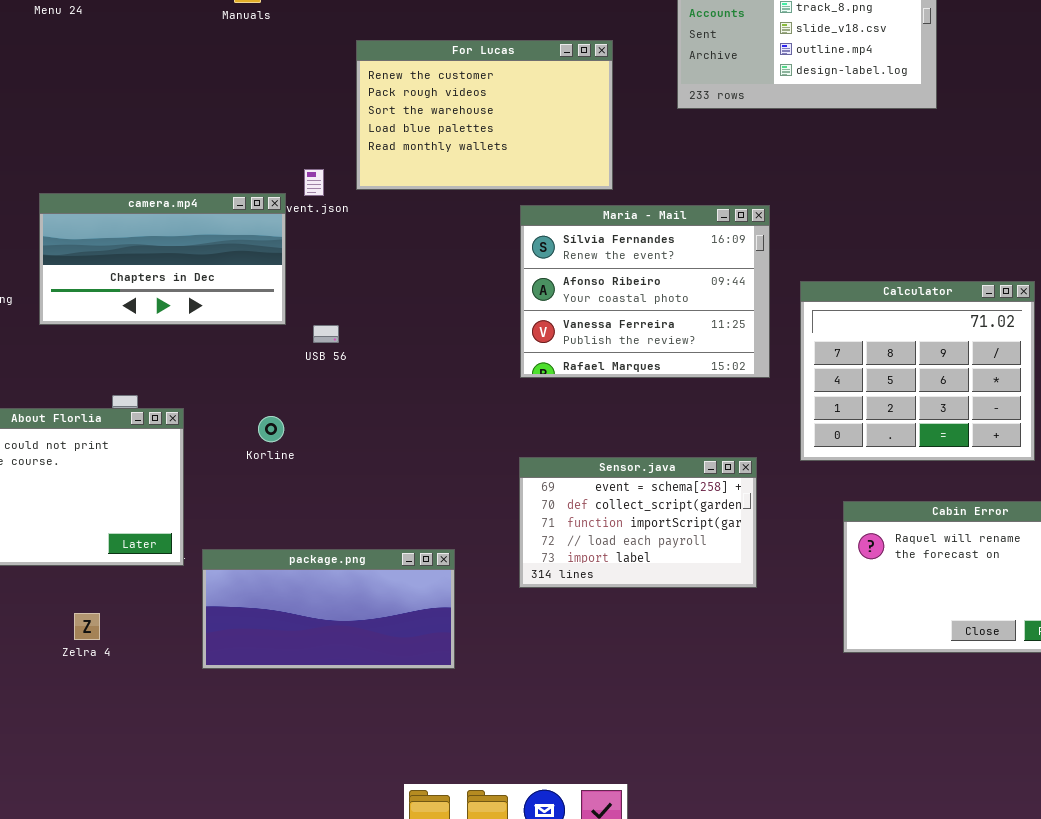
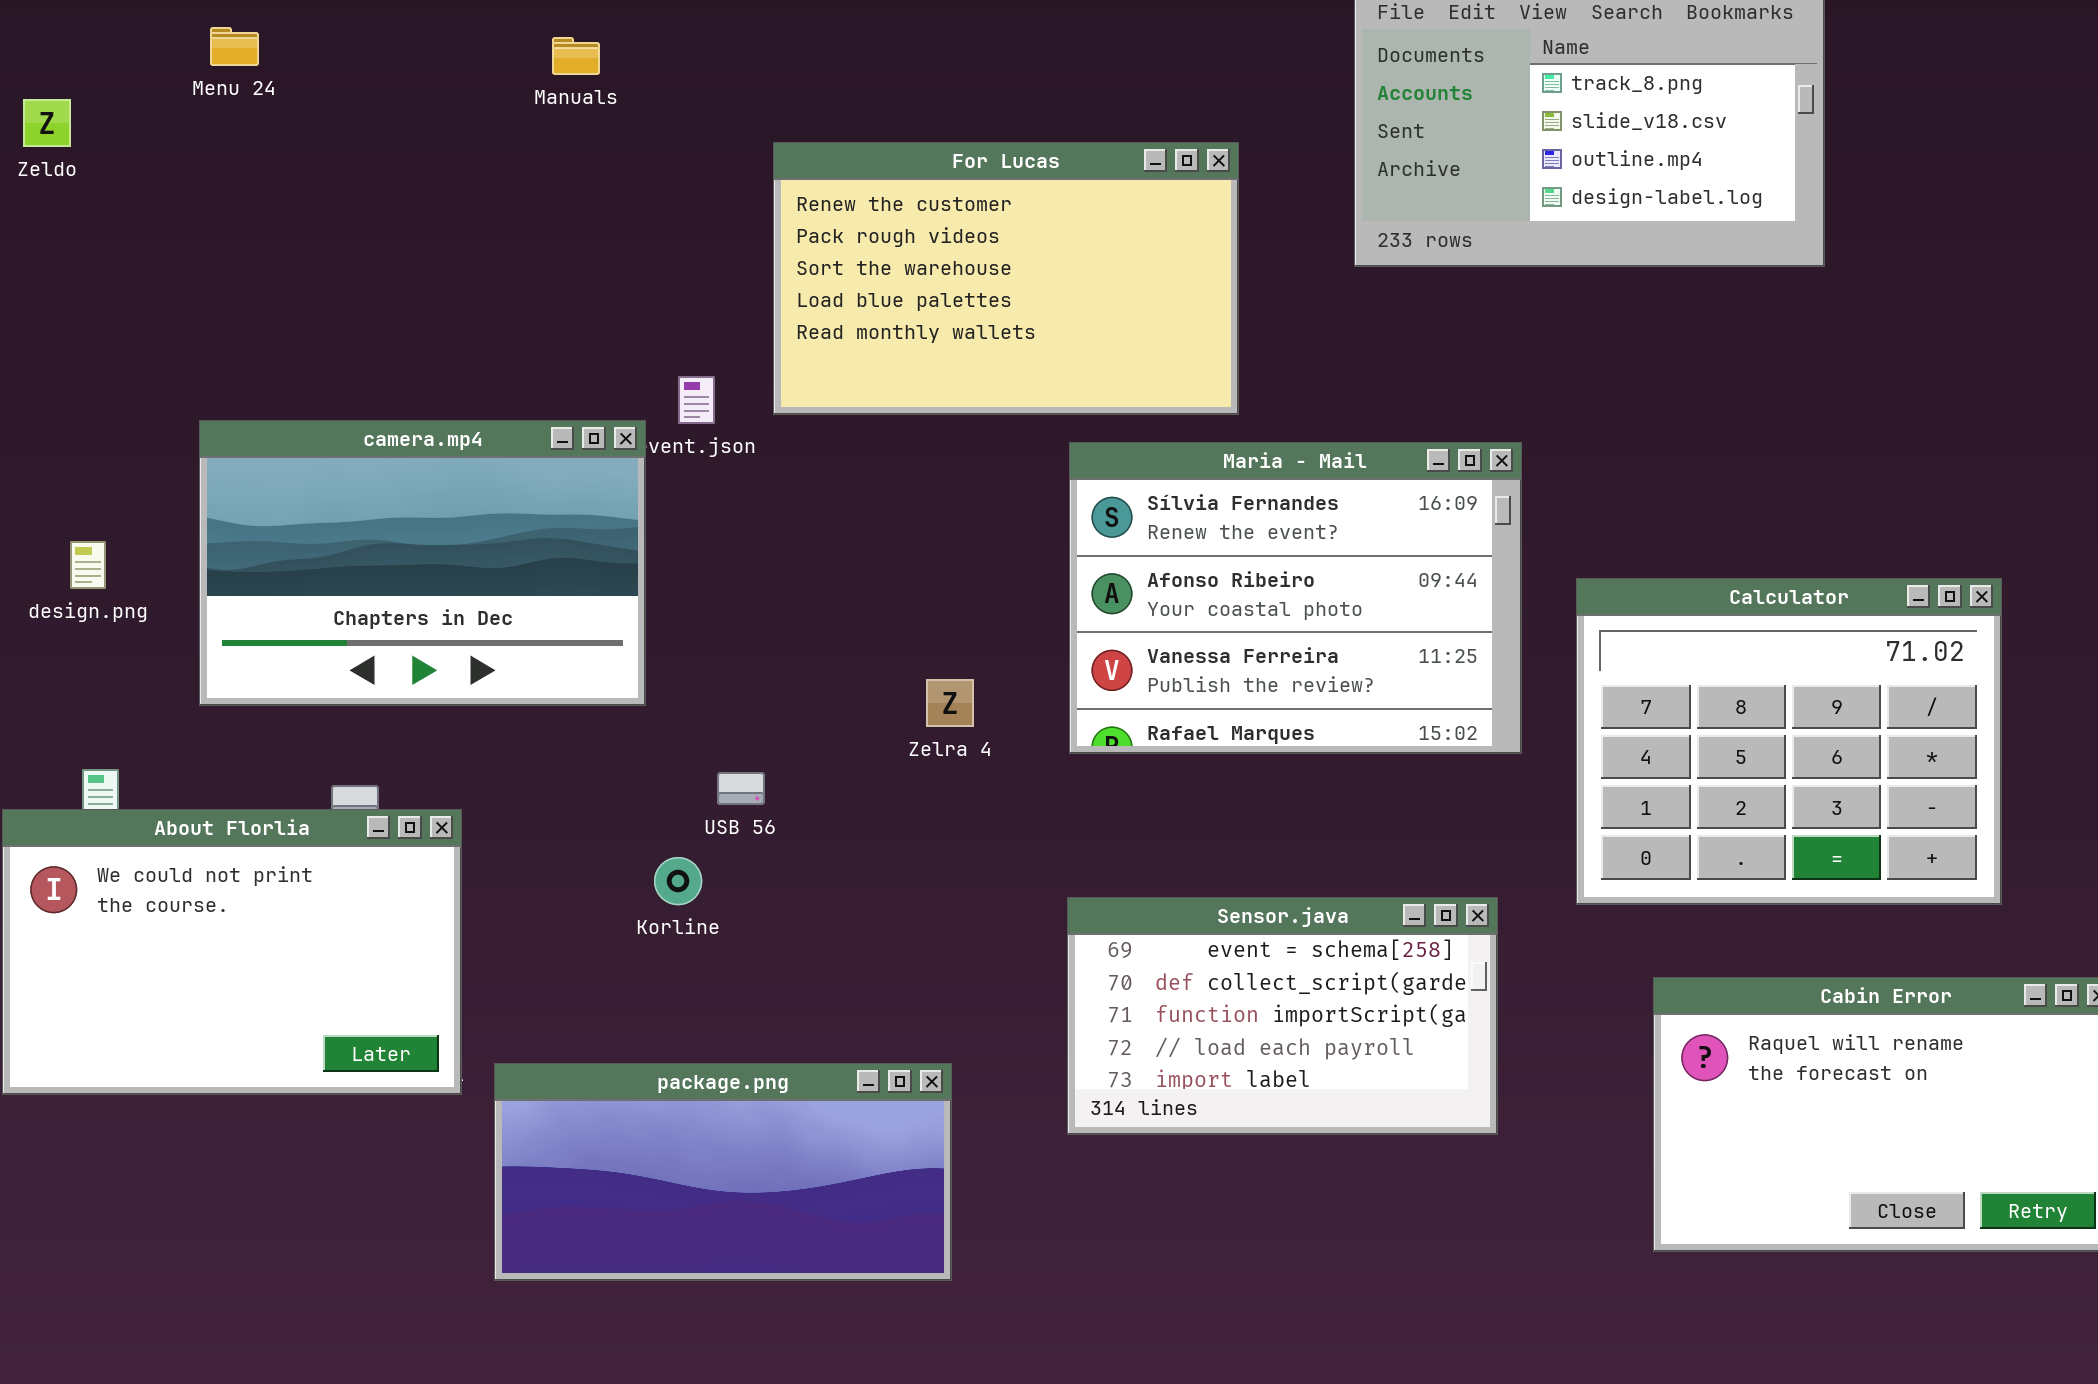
camera.mp4: [39,193,286,325] -> [199,420,646,706], resized
USB 56: [313,325,339,343] -> [717,772,765,805], moved
Korline: [258,416,284,442] -> [654,857,702,905], moved
Zelra 4: [74,613,100,640] -> [926,679,974,727], moved

